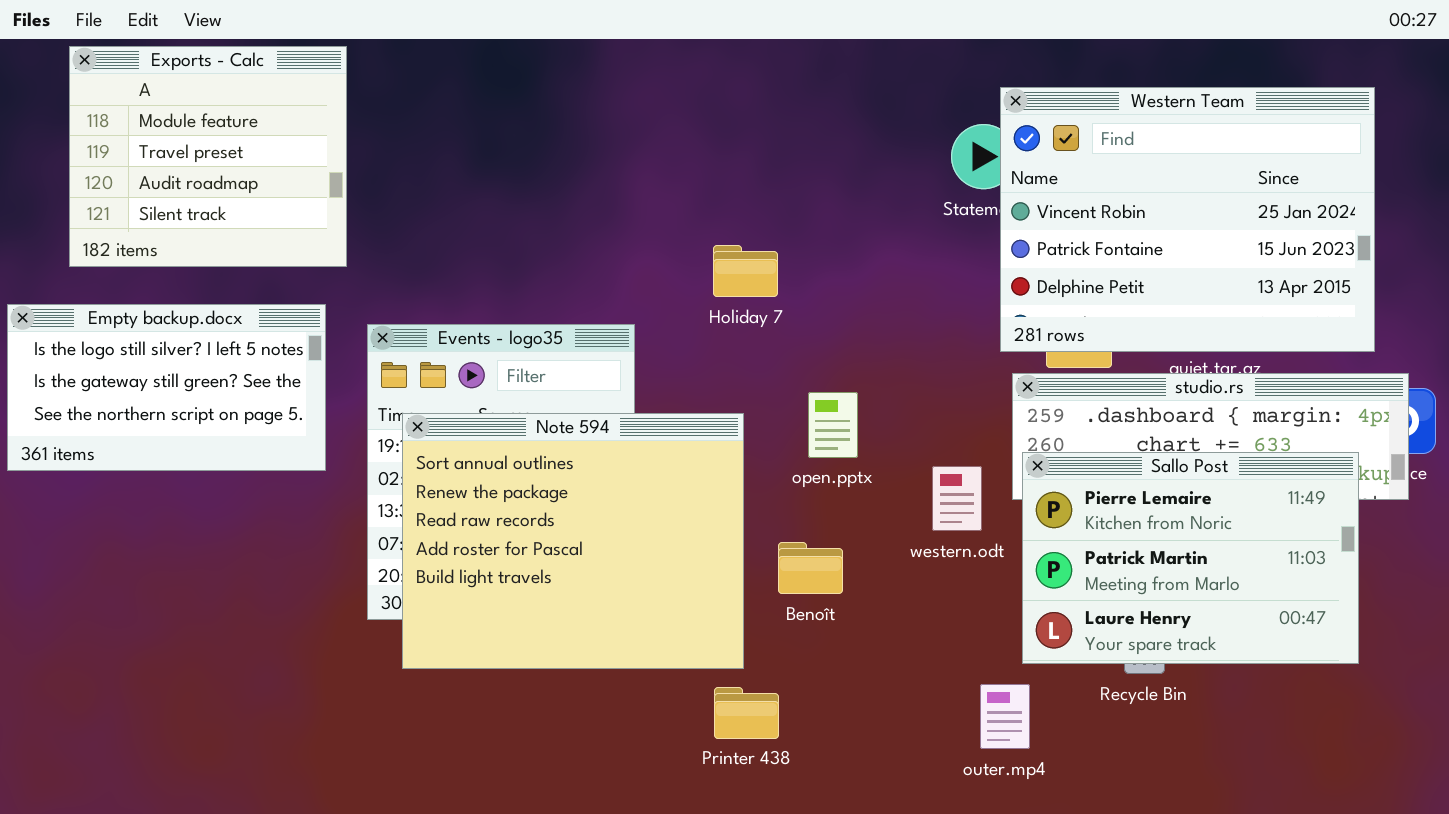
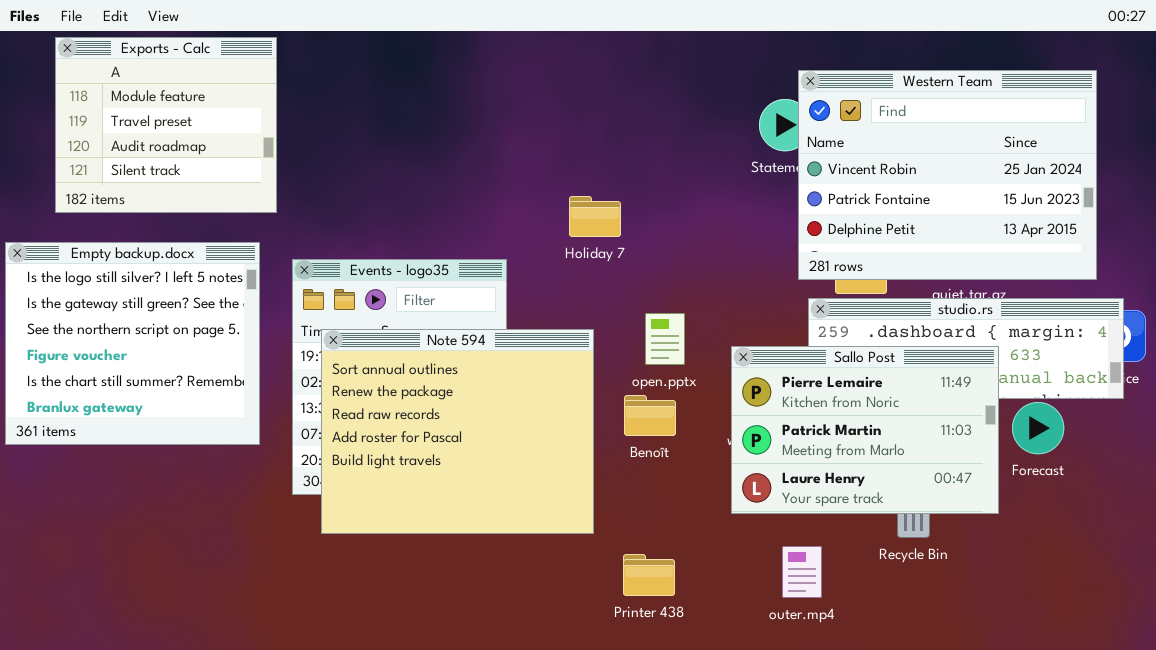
Empty backup.docx: [7,304,326,471] -> [5,242,260,445], resized
Sallo Post: [1022,452,1359,664] -> [731,346,999,514], moved
Benoît: [778,542,843,594] -> [624,395,676,436], moved
Printer 438: [714,687,779,739] -> [623,554,675,596], moved

